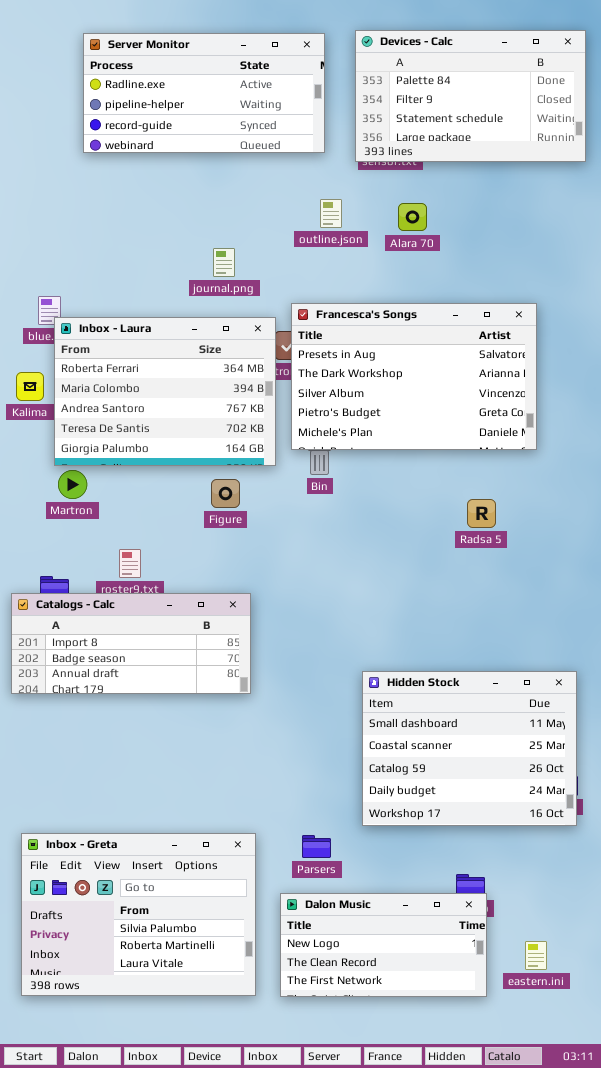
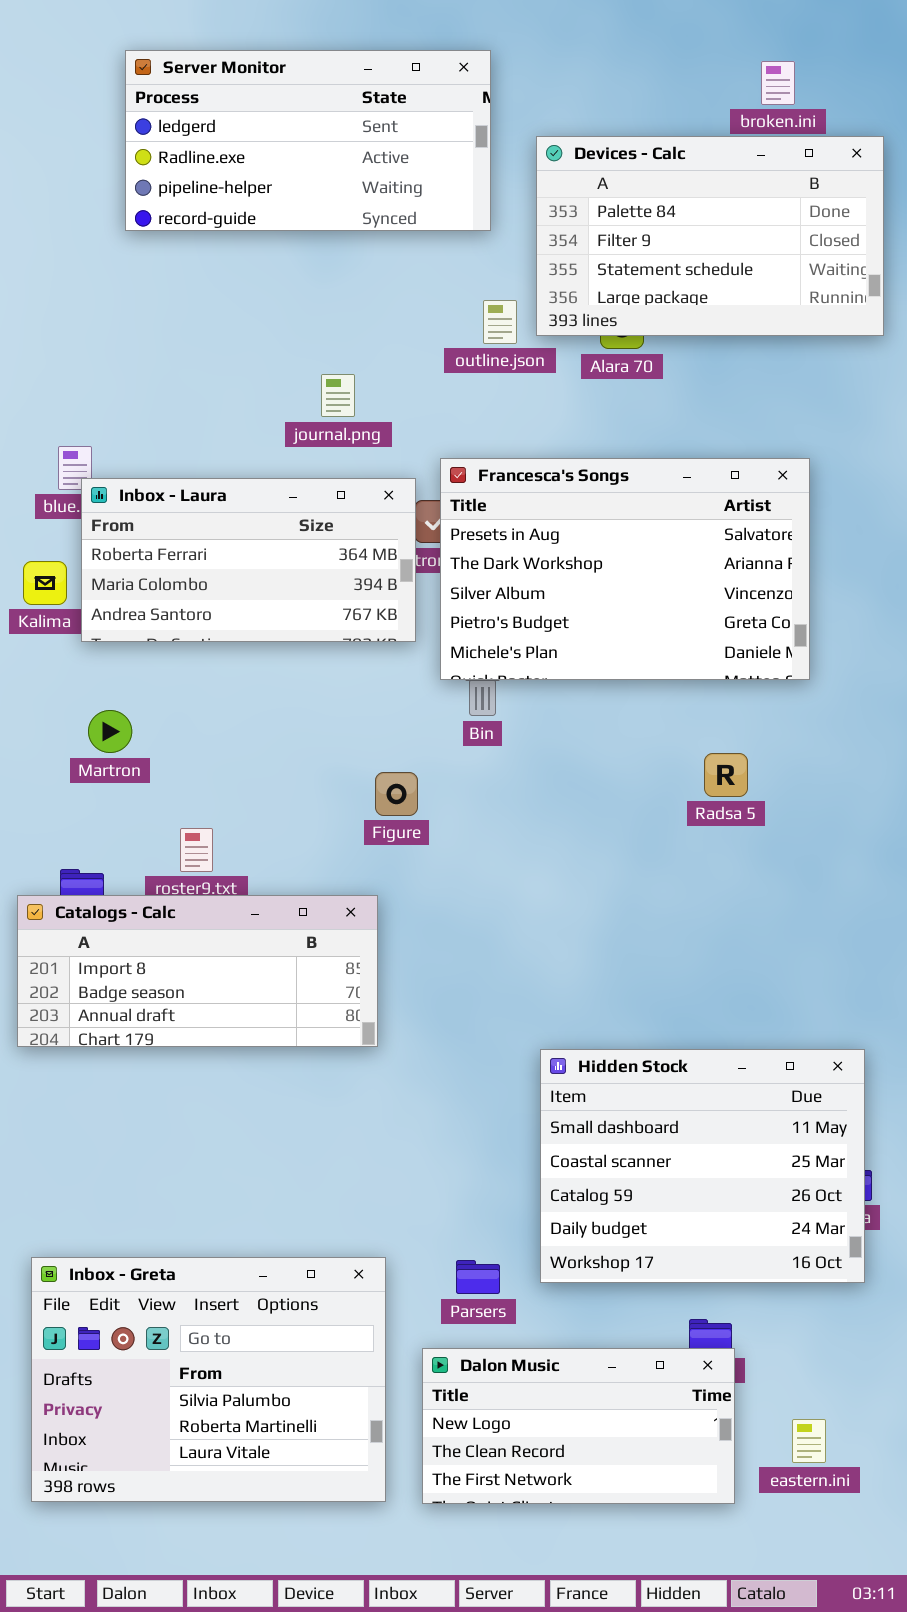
Devices - Calc: [355,30,586,162] -> [536,136,884,336], moved
Server Monitor: [83,33,325,153] -> [125,50,491,231], scrolled up 1 row
Inbox - Laura: [54,317,276,466] -> [81,478,416,642], resized
Figure: [211,479,240,508] -> [375,772,418,816], moved
Hidden Stock: [362,671,577,826] -> [540,1049,865,1283], moved

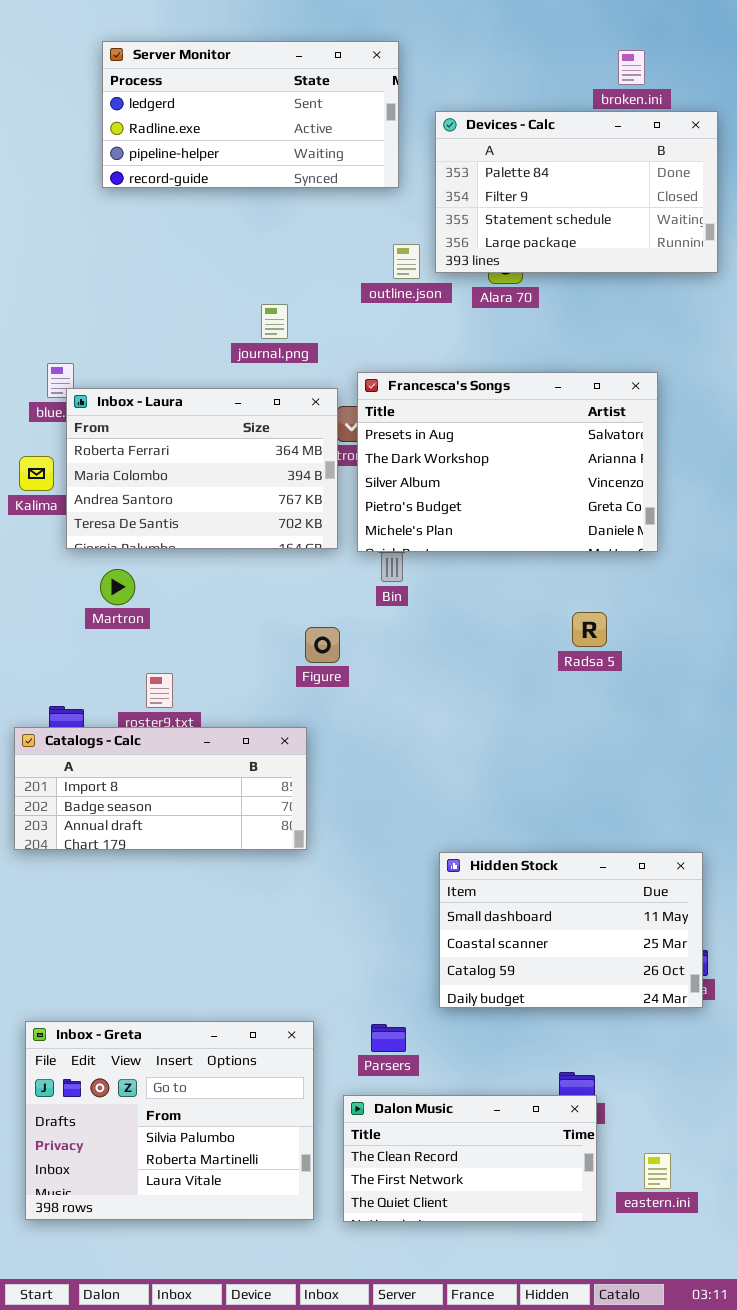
Inbox - Laura: [81,478,416,642] -> [66,388,338,549], resized
Martron: [88,710,132,753] -> [100,569,135,605], moved
Hidden Stock: [540,1049,865,1283] -> [439,852,703,1008], resized
Dalon Music: [422,1348,735,1504] -> [343,1095,597,1222], scrolled down 1 row

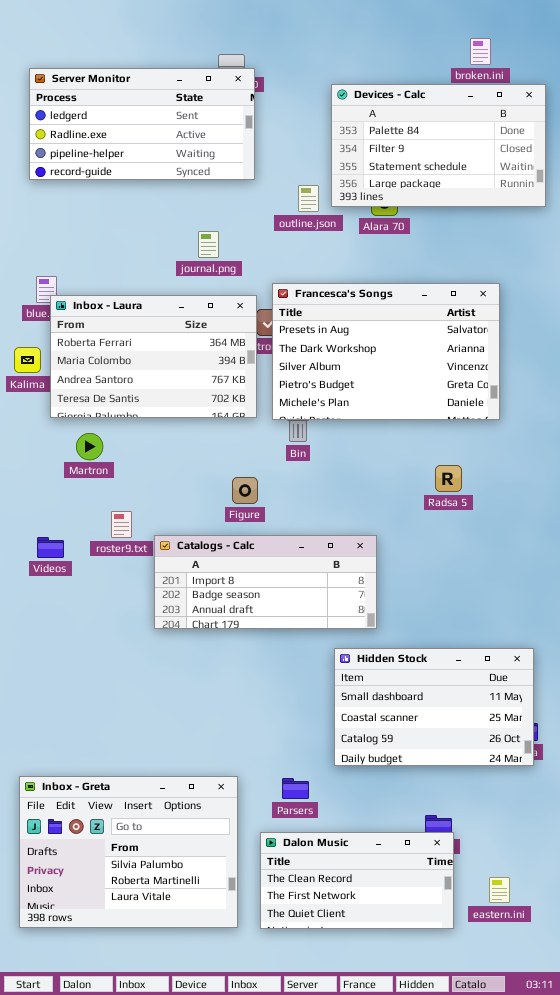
Server Monitor: [102,41,399,188] -> [29,68,255,180], moved
Catalogs - Calc: [14,727,307,850] -> [154,535,377,629], moved

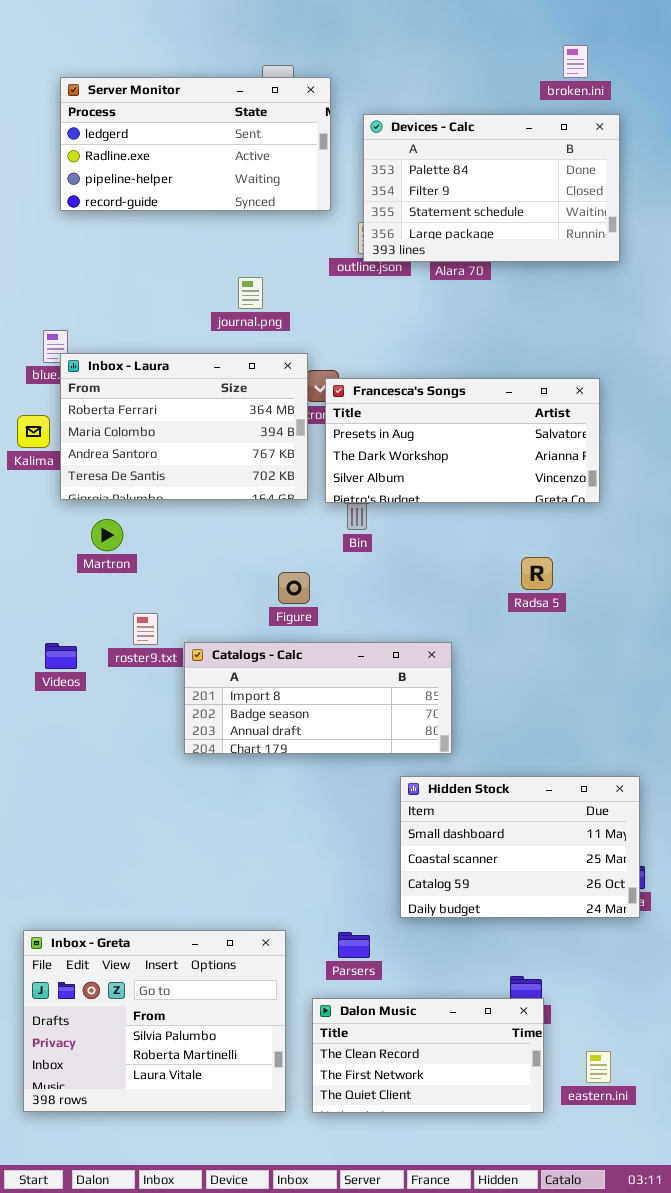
Server Monitor: [29,68,255,180] -> [60,77,331,211], moved
Devices - Calc: [331,84,546,207] -> [363,114,620,262], moved
Francesca's Songs: [272,283,500,420] -> [325,378,600,503], resized

